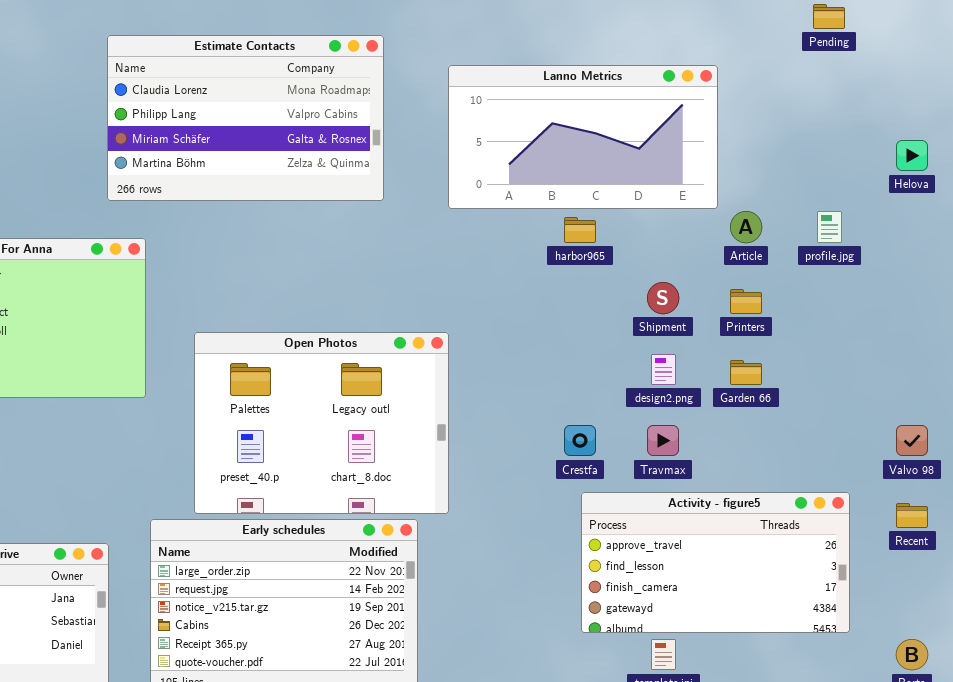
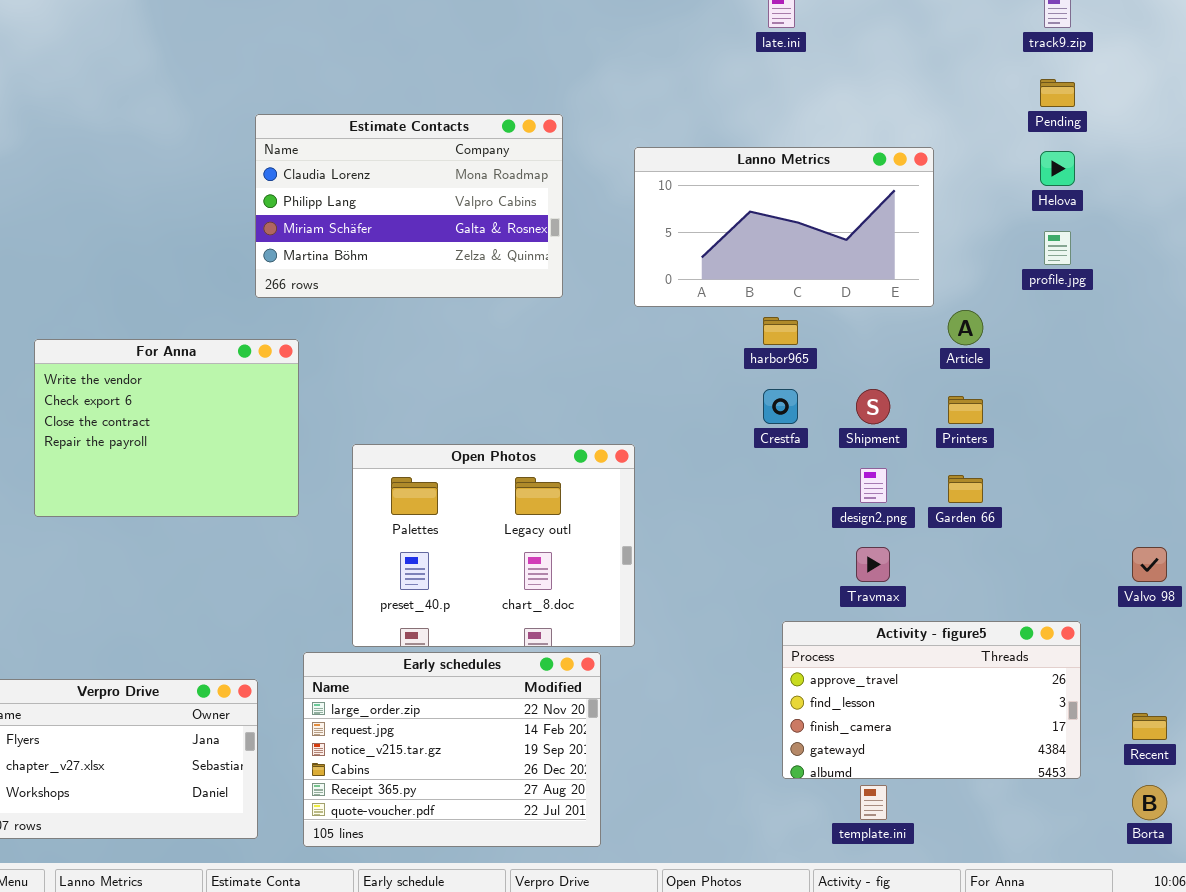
Helova: [896,140,928,171] -> [1040,151,1075,186], moved
profile.jpg: [817,211,842,243] -> [1044,231,1071,265], moved
Crestfa: [564,425,596,456] -> [763,389,798,424], moved
Recent: [896,503,928,528] -> [1132,713,1167,740], moved

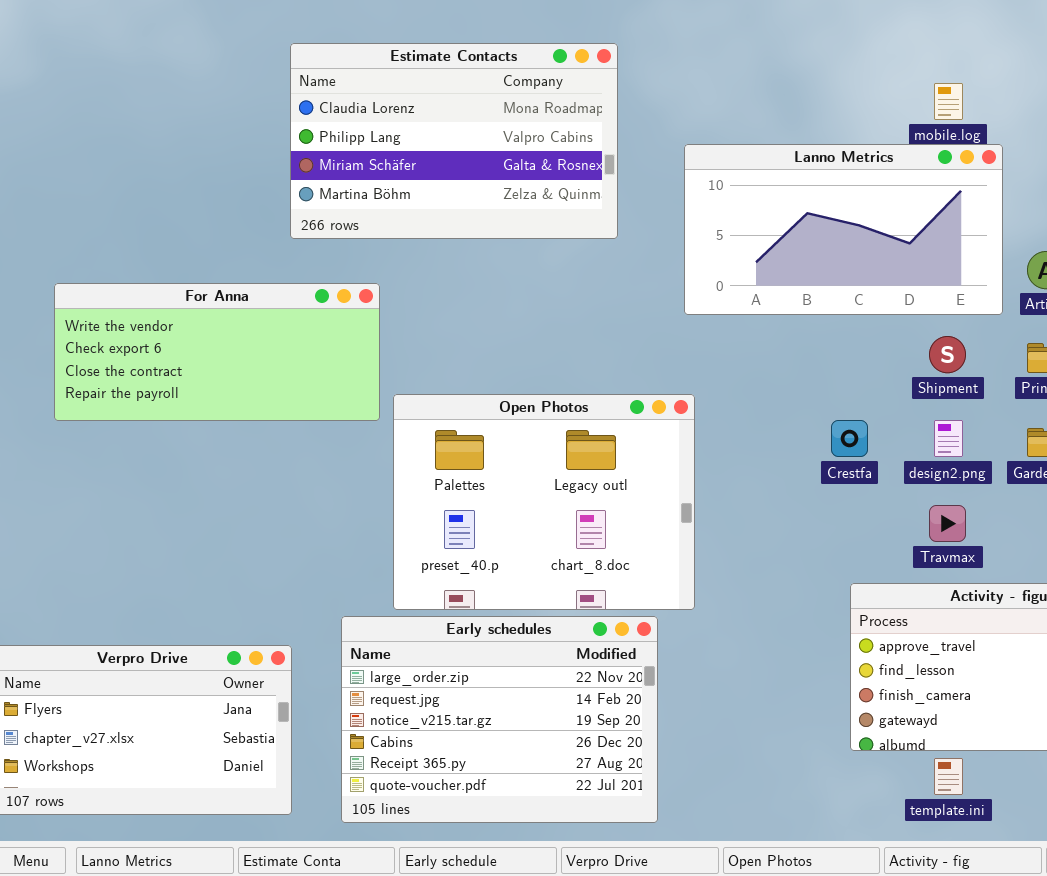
Lanno Metrics: [634,147,934,307] -> [684,144,1003,315], moved
For Anna: [34,339,299,517] -> [54,283,380,421], resized
Crestfa: [763,389,798,424] -> [831,420,868,457], moved

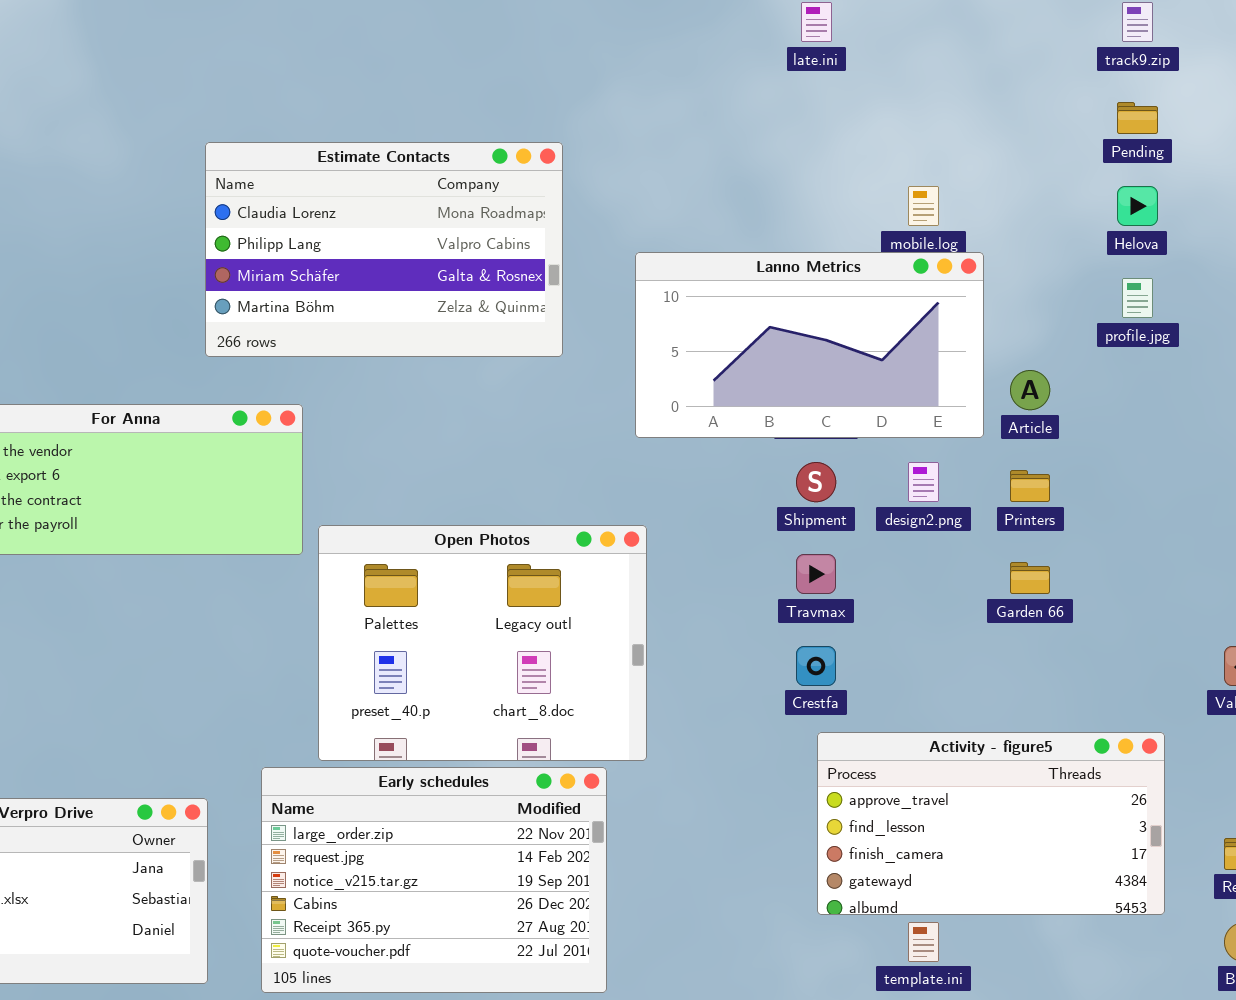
Shipment: [929,336,966,373] -> [796,462,836,502], moved
Crestfa: [831,420,868,457] -> [796,646,836,686], moved
design2.png: [934,420,963,457] -> [908,462,939,502], moved
Travmax: [929,505,966,542] -> [796,554,836,594], moved

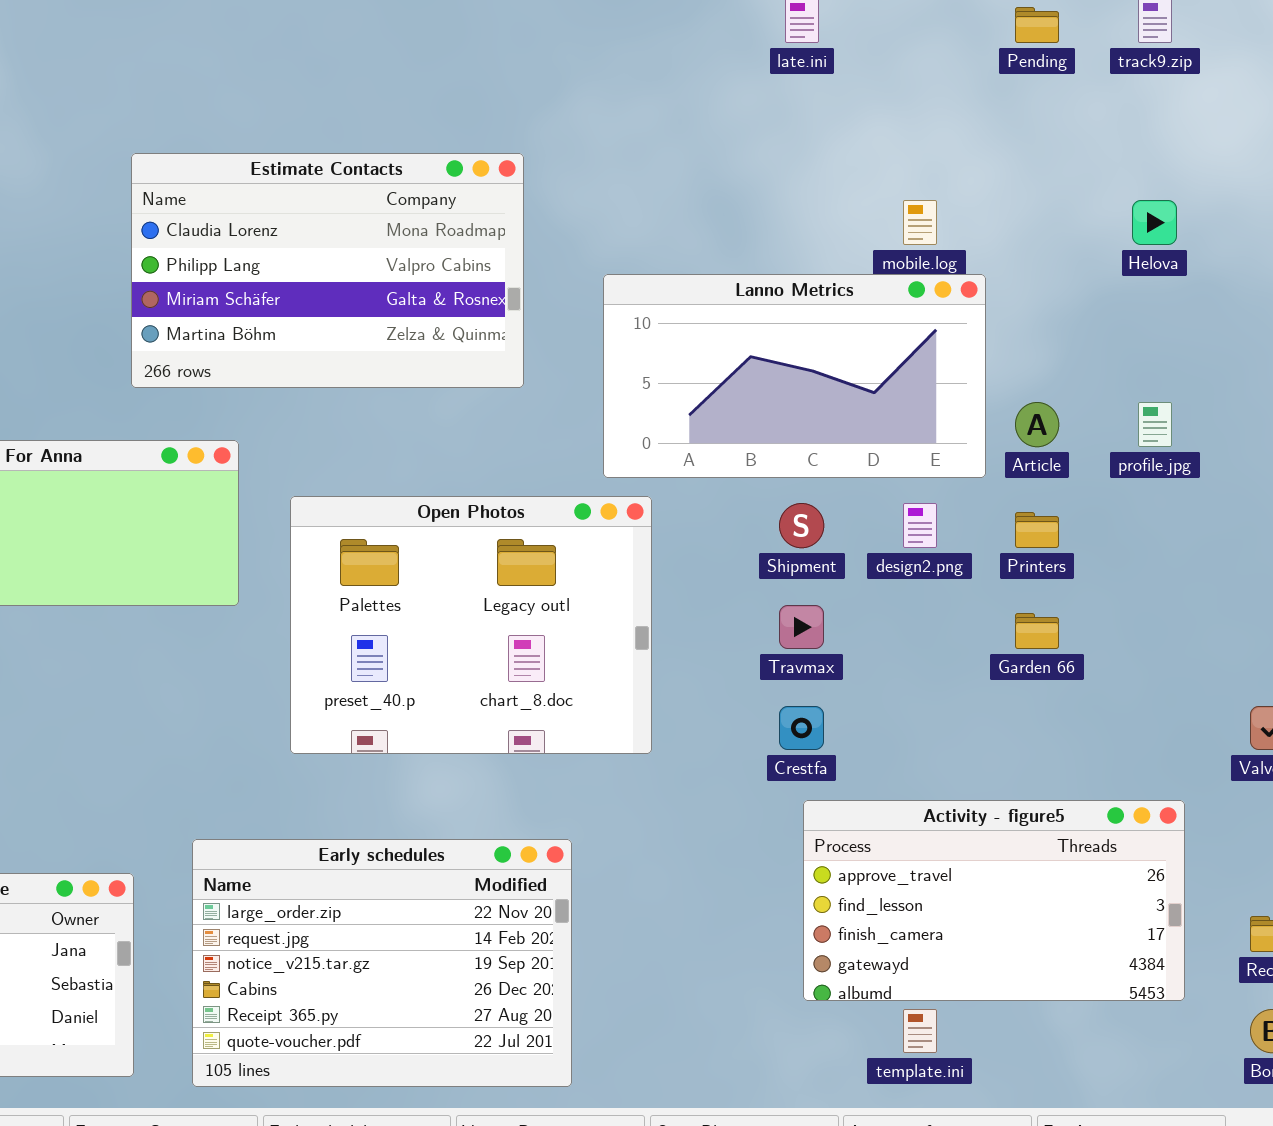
Pending: [1117,102,1158,134] -> [1015,7,1059,43], moved
profile.jpg: [1122,278,1153,318] -> [1138,402,1172,447], moved
Open Photos: [318,525,647,761] -> [290,496,652,754], moved

